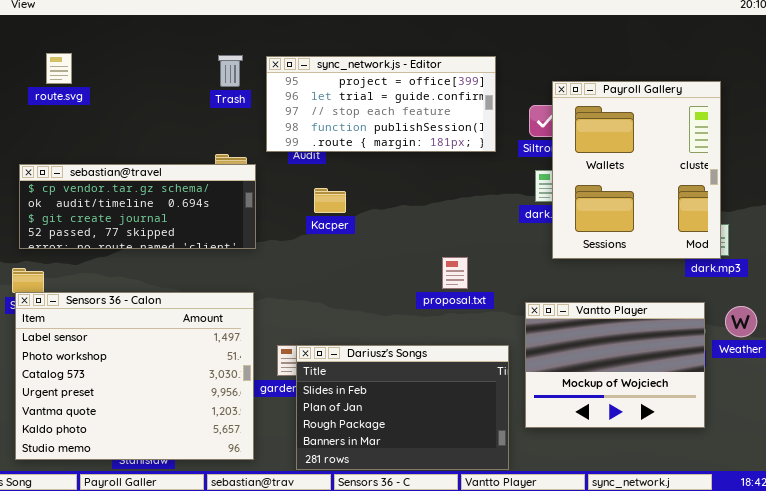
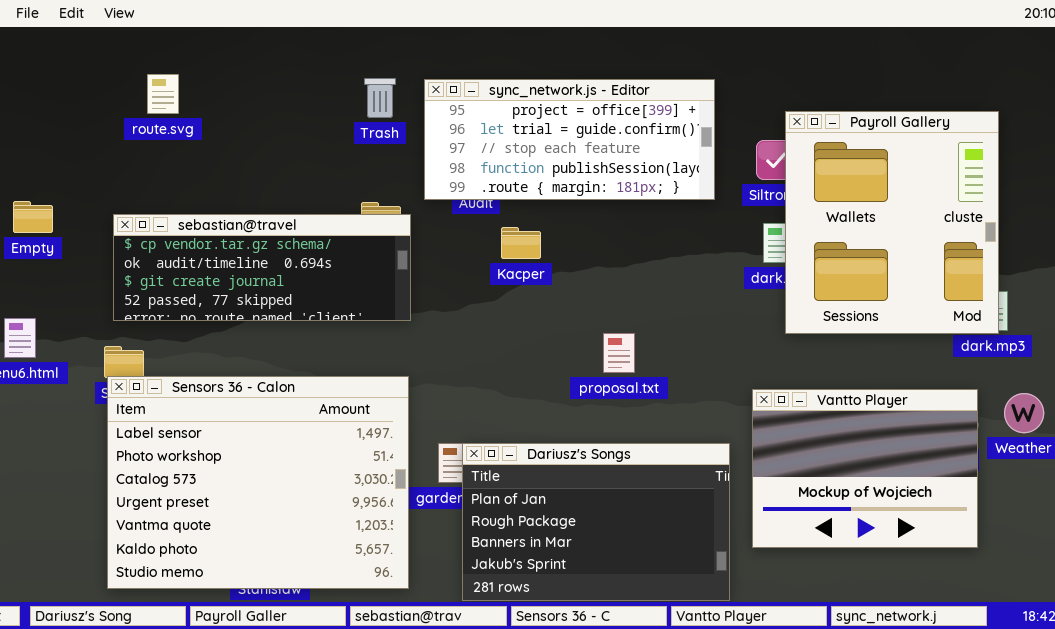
Kacper: [314,188,346,213] -> [501,227,541,259], moved
proposal.txt: [442,257,468,289] -> [603,333,635,373], moved
Dariusz's Songs: [296,345,509,470] -> [462,443,730,601], scrolled down 1 row

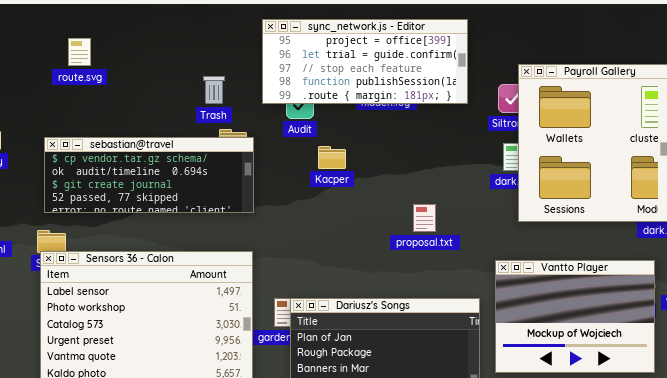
Trash: [364,78,396,118] -> [203,76,225,104], moved
sync_network.js - Editor: [424,79,715,200] -> [262,19,468,104], moved
proposal.txt: [603,333,635,373] -> [413,204,436,232], moved

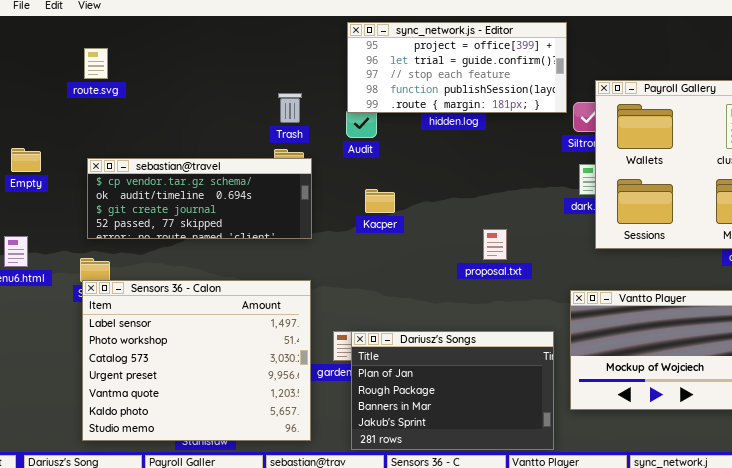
sync_network.js - Editor: [262,19,468,104] -> [347,22,567,113], moved
route.svg: [68,38,91,66] -> [84,48,108,79], moved
Trash: [203,76,225,104] -> [278,93,302,123], moved
Kacper: [318,146,346,169] -> [365,189,395,213], moved

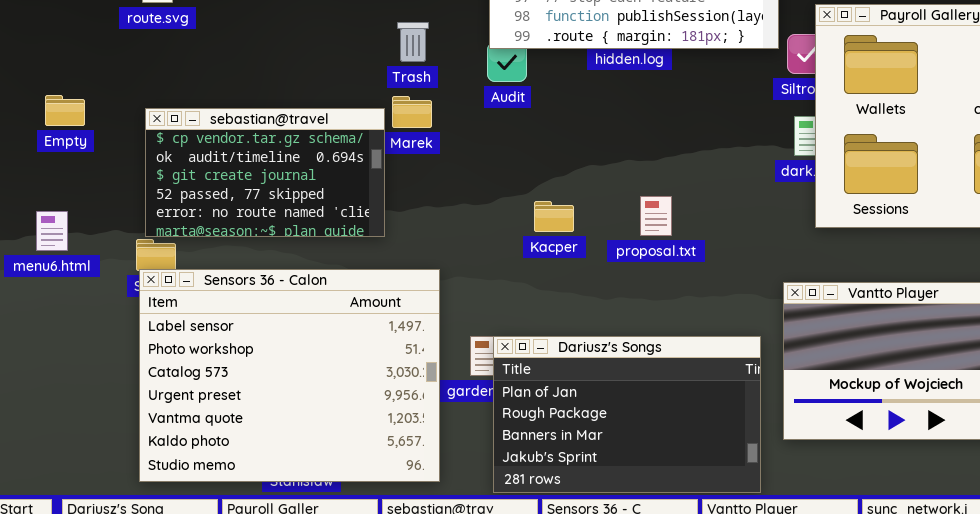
sebastian@travel: [87,158,312,239] -> [145,108,385,237], resized
Kacper: [365,189,395,213] -> [534,201,574,232], moved
proposal.txt: [483,229,507,260] -> [640,196,672,236], moved

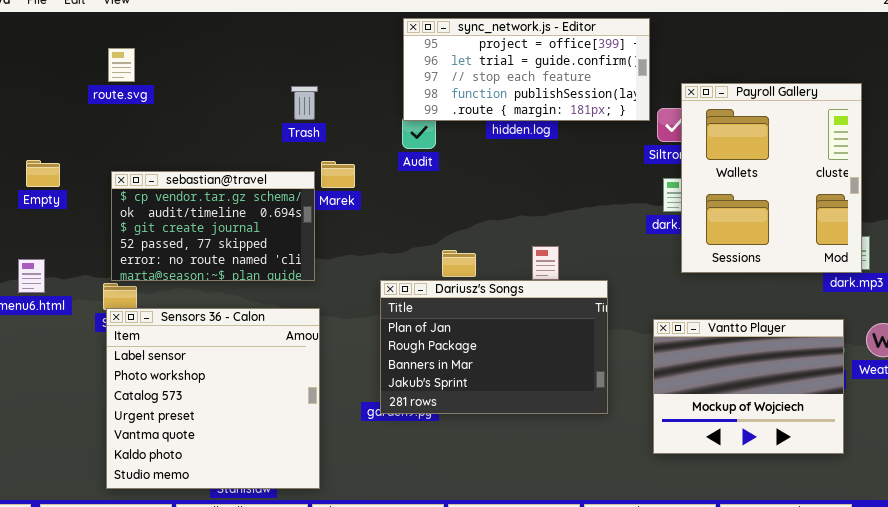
Trash: [397,22,429,62] -> [291,86,318,120], moved
Sensors 36 - Calon: [139,269,440,482] -> [106,308,320,489], resized
Dariusz's Songs: [493,336,761,493] -> [380,280,608,414], moved

